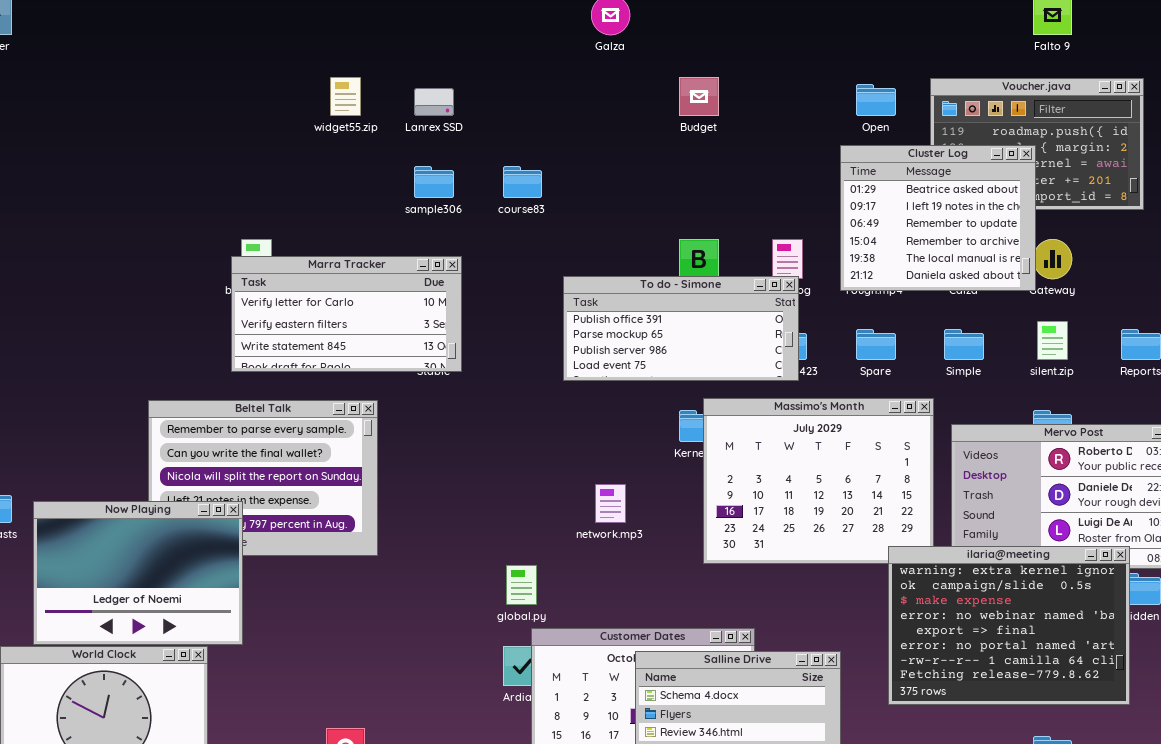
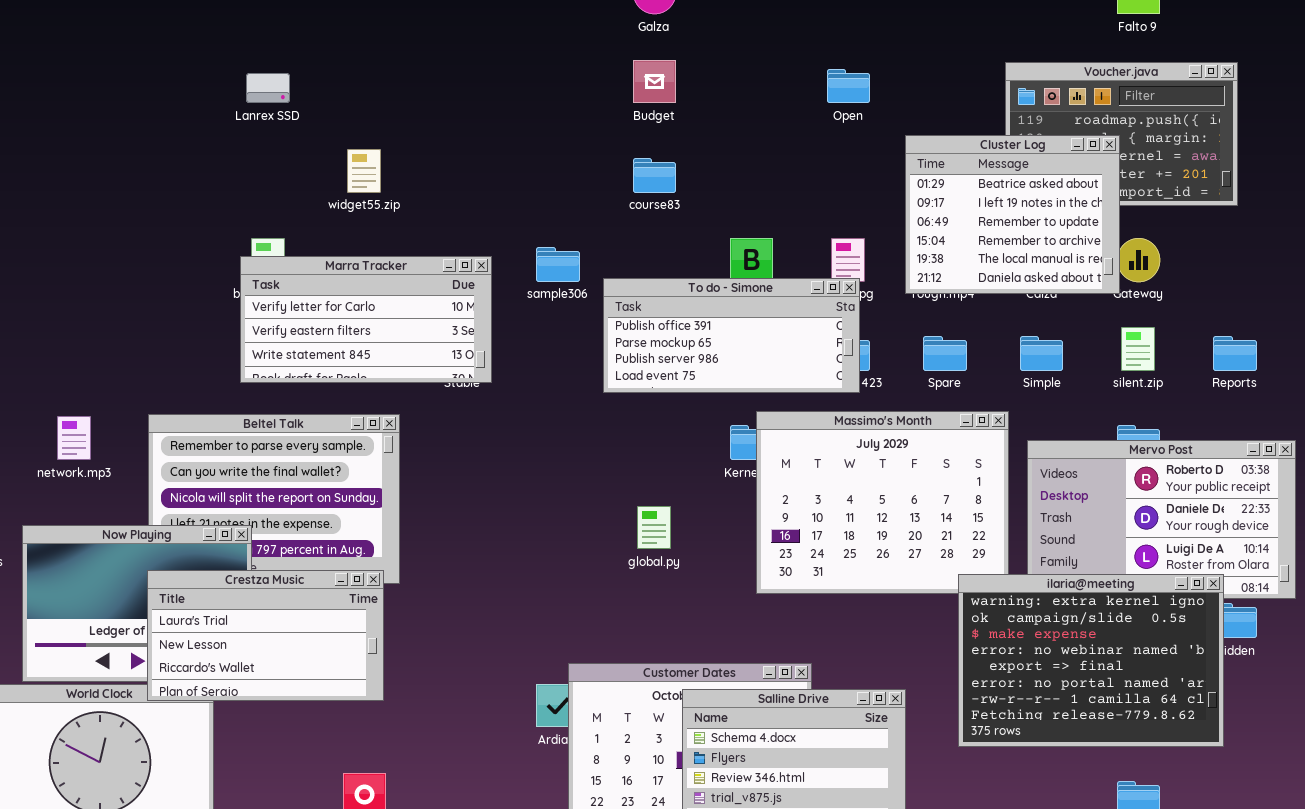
widget55.zip: [330,77,361,116] -> [347,149,381,193], moved
Budget: [679,77,719,116] -> [633,60,676,103], moved
Open: [856,84,896,116] -> [827,69,870,103], moved
Lanrex SSD: [414,88,454,116] -> [246,73,290,103], moved
sample306: [414,166,454,198] -> [536,247,580,282], moved
course83: [503,166,542,198] -> [633,158,676,193], moved
network.mp3: [595,484,626,523] -> [57,416,91,460], moved
Crestza Music: none -> [147,570,384,701], opened
global.py: [506,565,537,605] -> [637,506,671,549], moved

